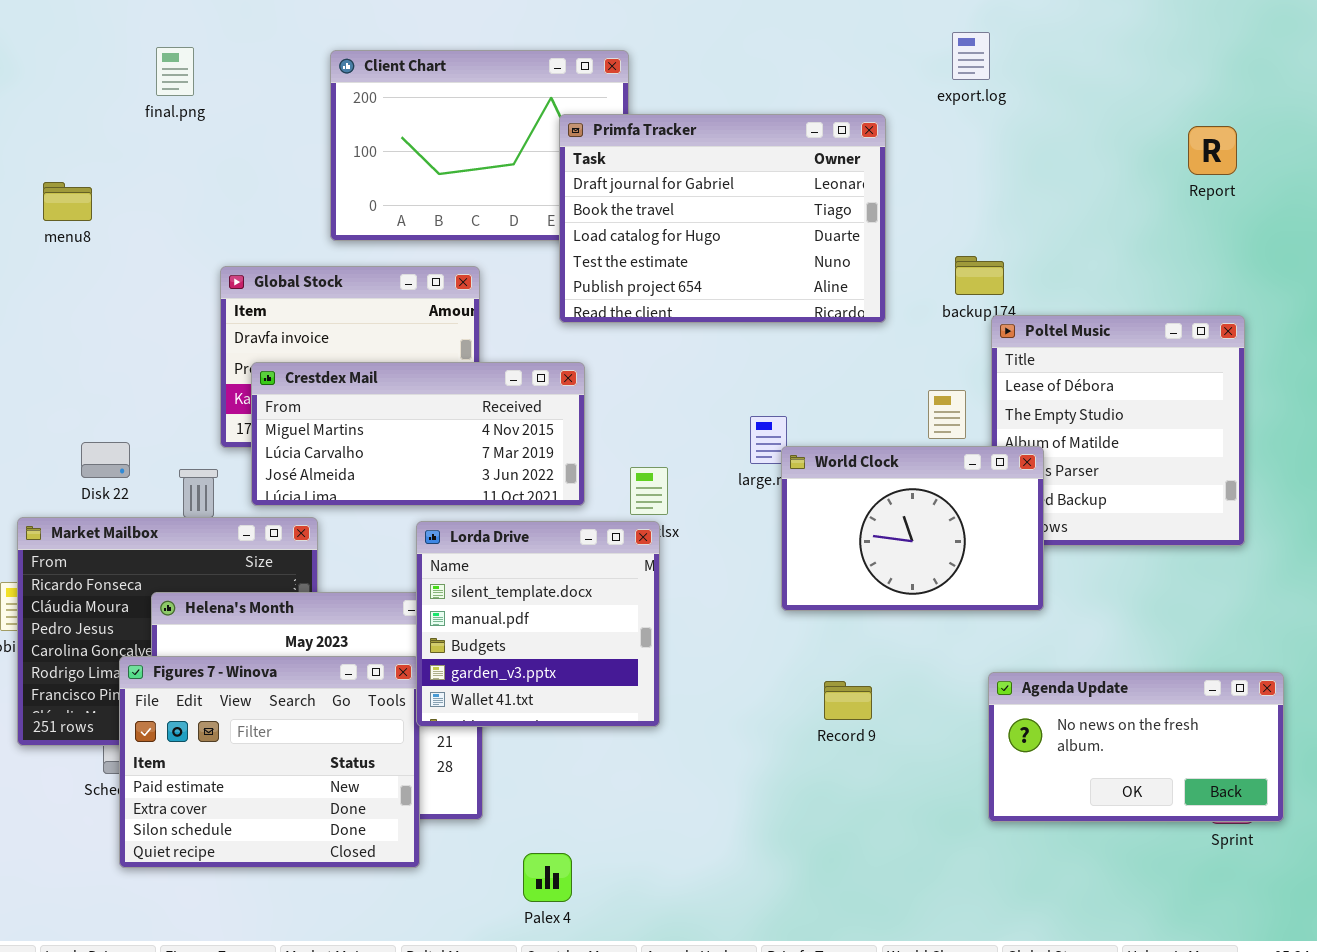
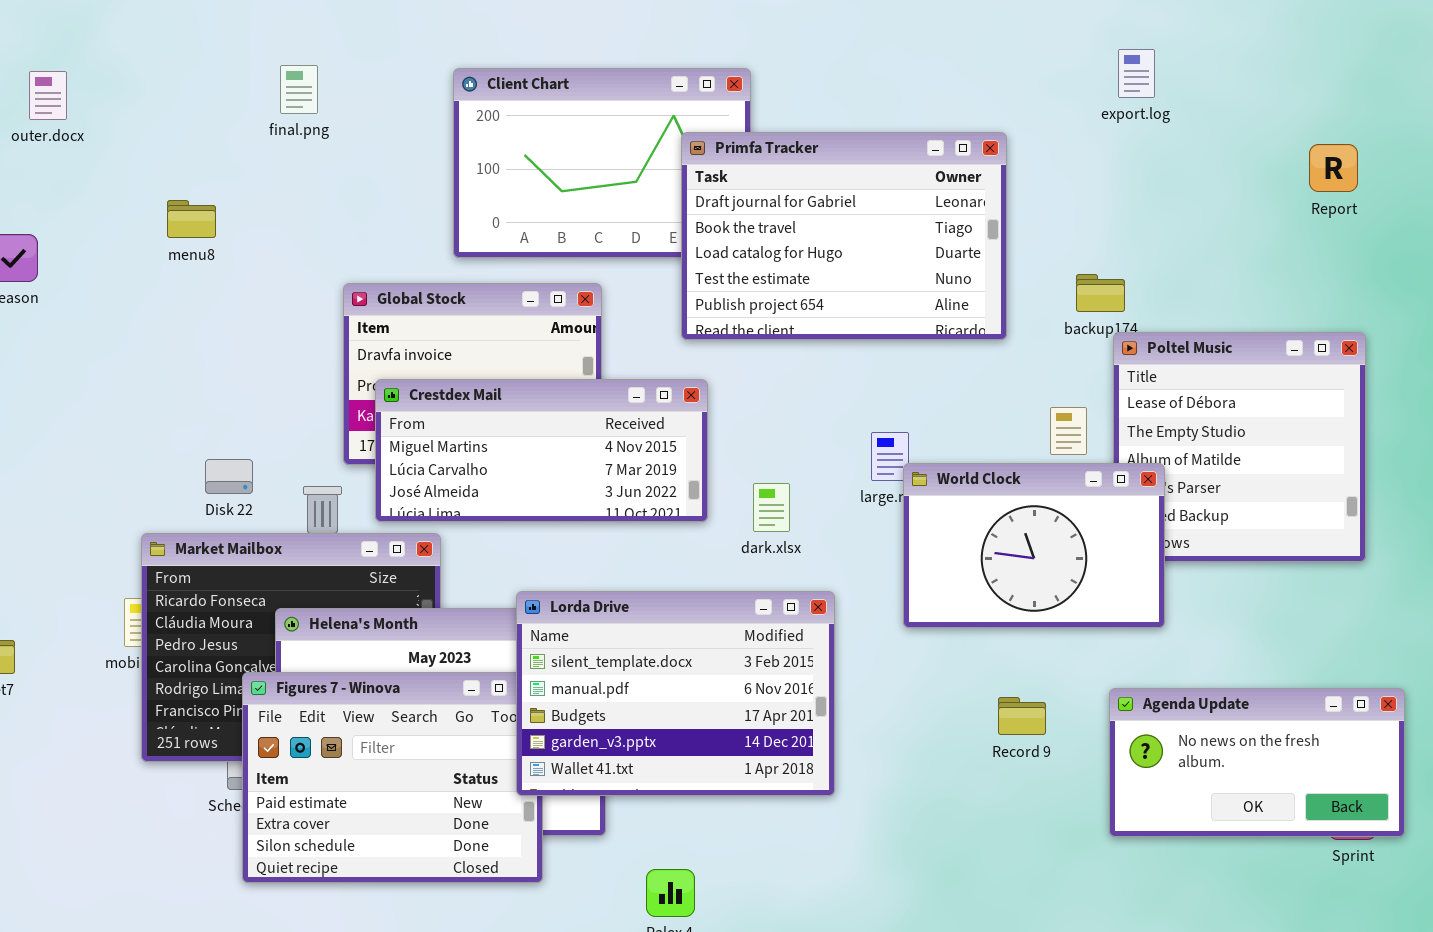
export.log: [952,32,990,80] -> [1118,49,1155,98], moved
Lorda Drive: [416,521,660,727] -> [516,591,835,796], moved, resized
Record 9: [824,681,872,720] -> [998,697,1046,735], moved

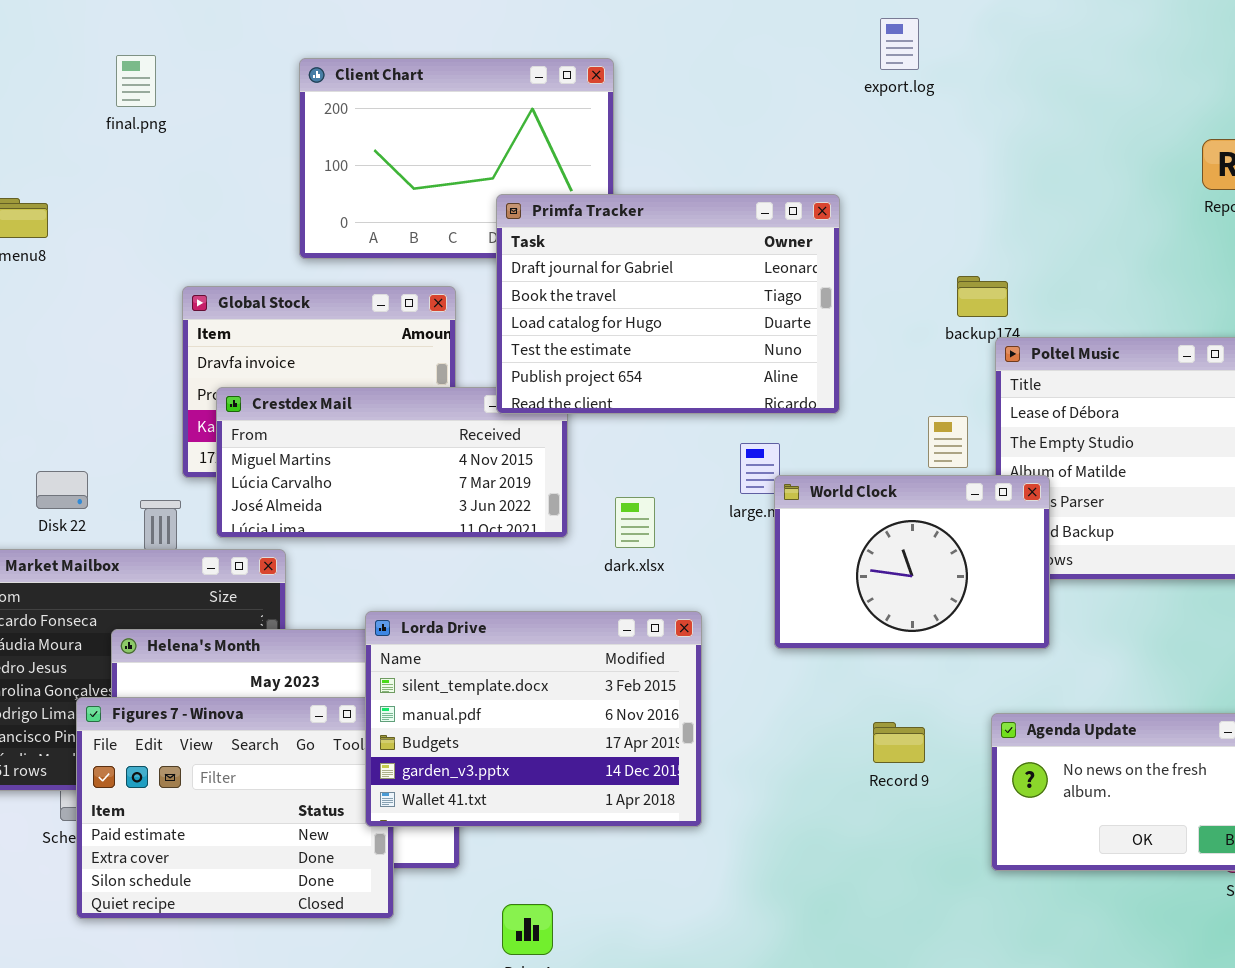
export.log: [1118,49,1155,98] -> [880,18,919,70], moved
Primfa Tracker: [681,132,1007,340] -> [496,194,840,414], moved

